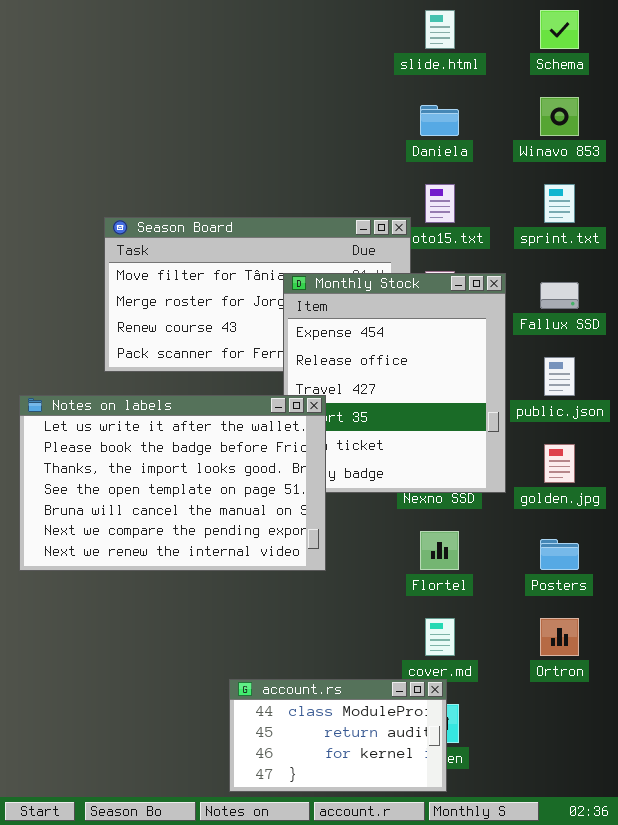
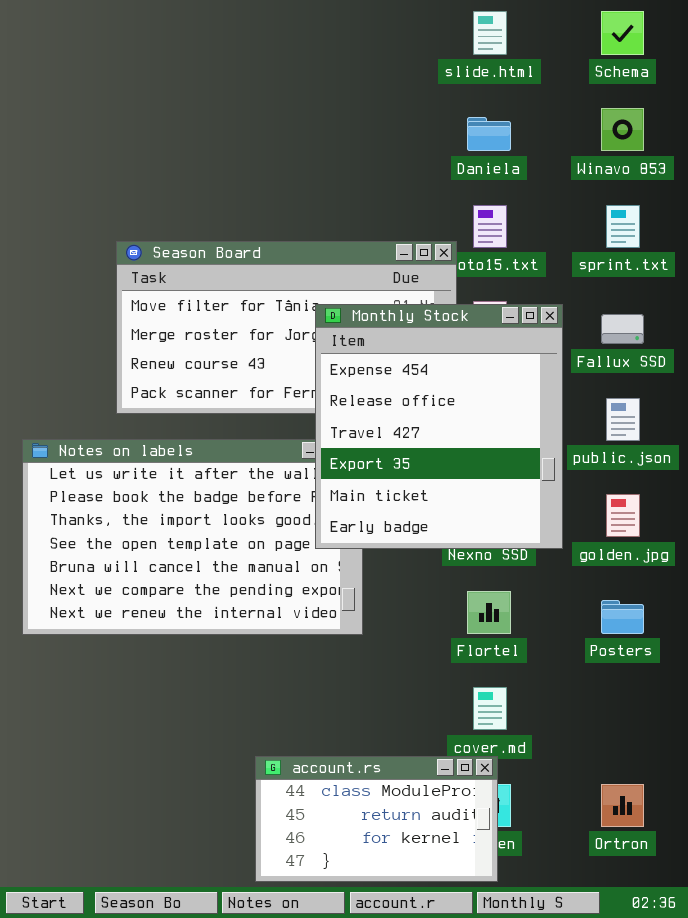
Monthly Stock: [283,273,506,493] -> [315,304,563,549], raised
Ortron: [540,618,579,656] -> [601,784,644,827], moved

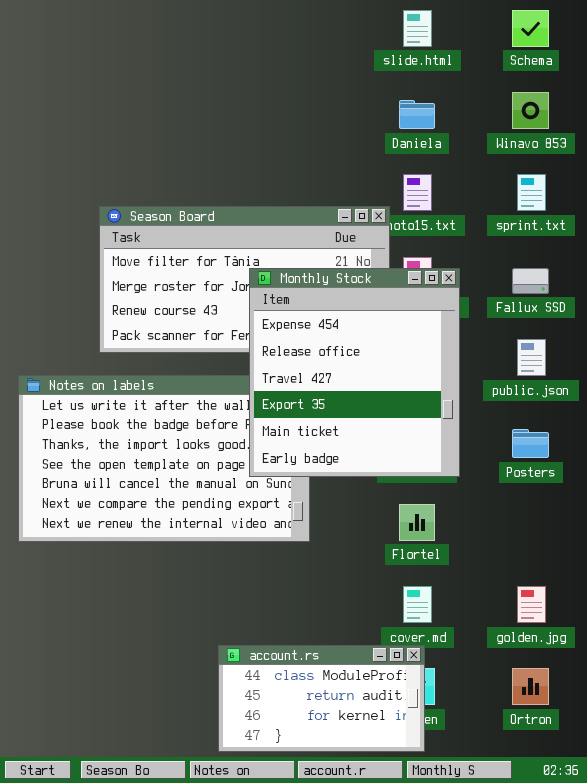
Monthly Stock: [315,304,563,549] -> [249,268,460,477], moved
golden.jpg: [606,494,640,537] -> [517,586,546,623], moved
Posters: [601,600,644,634] -> [512,429,549,458], moved

